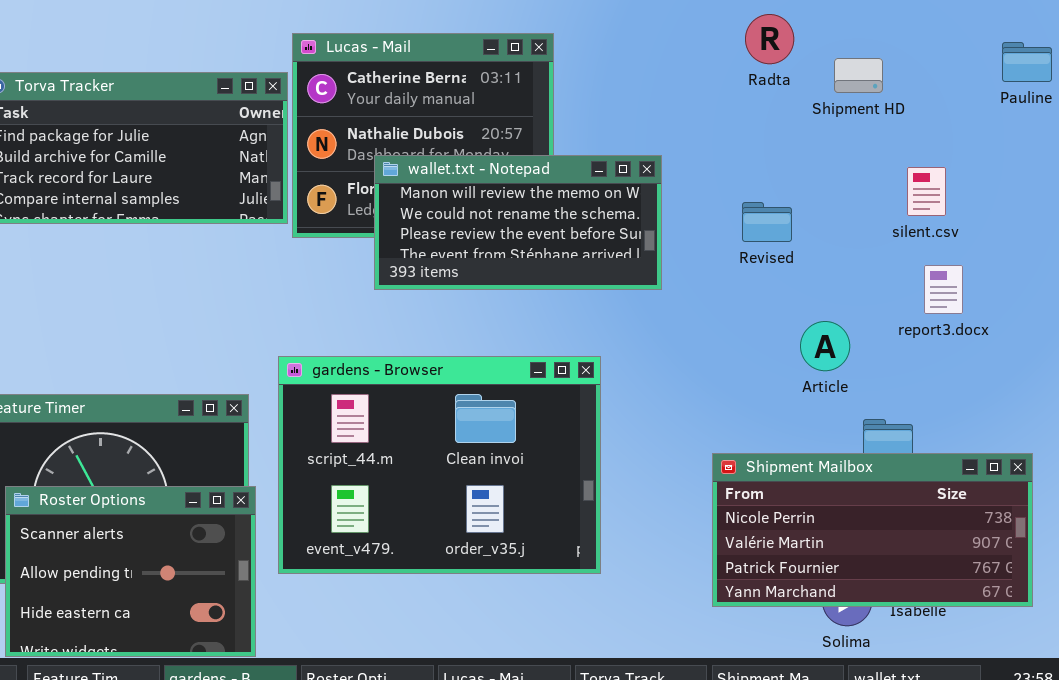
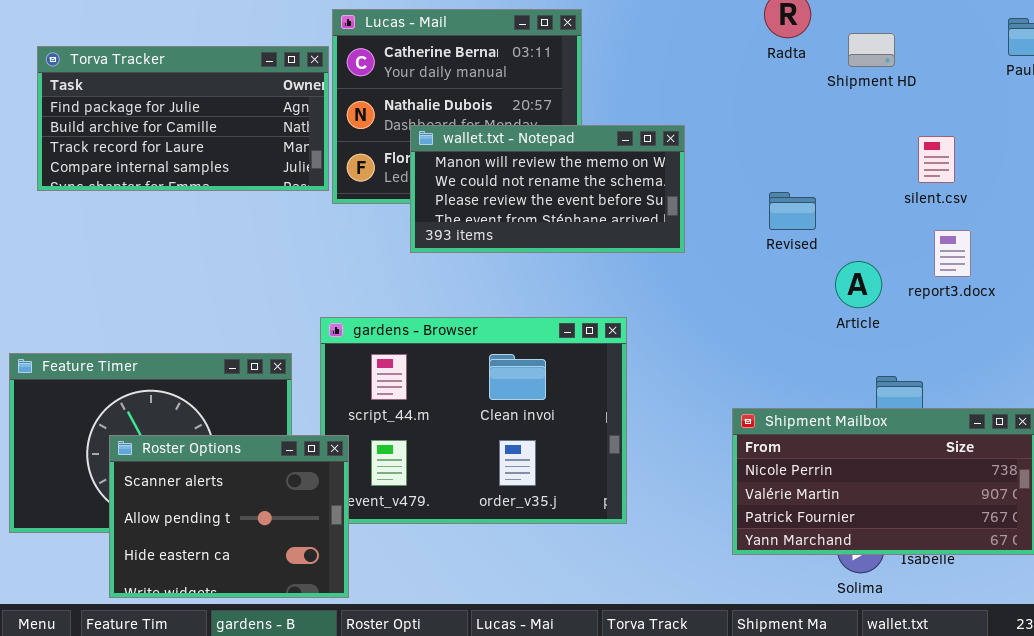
Revised: [742,202,792,242] -> [769,192,816,230], moved
Article: [800,321,850,371] -> [835,261,882,308], moved
Roster Options: [5,486,256,657] -> [109,435,349,598], moved

